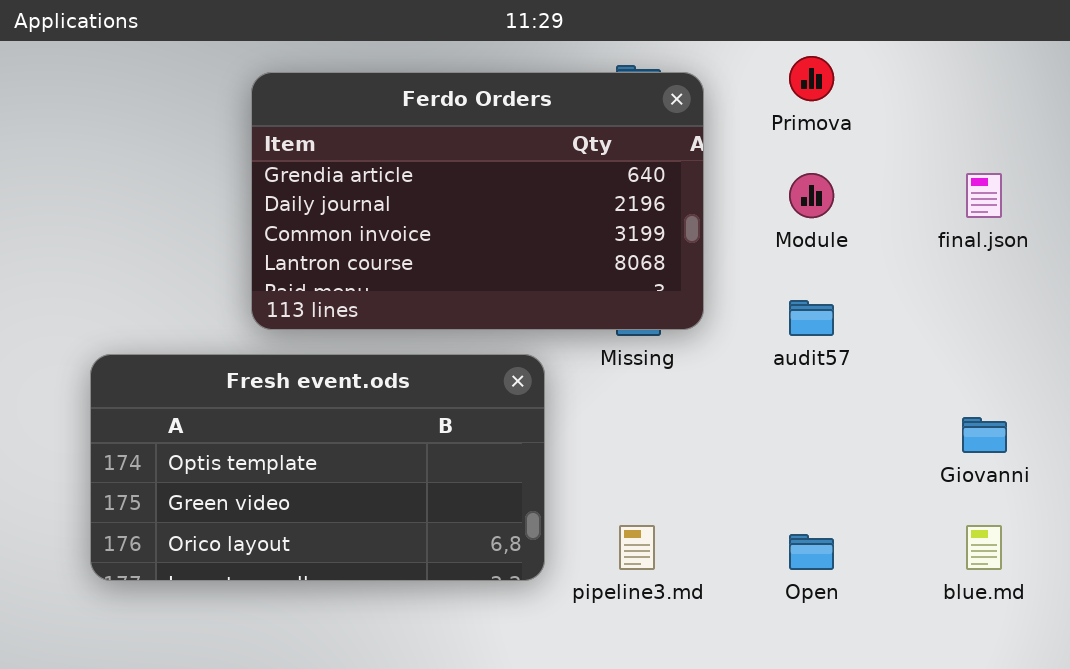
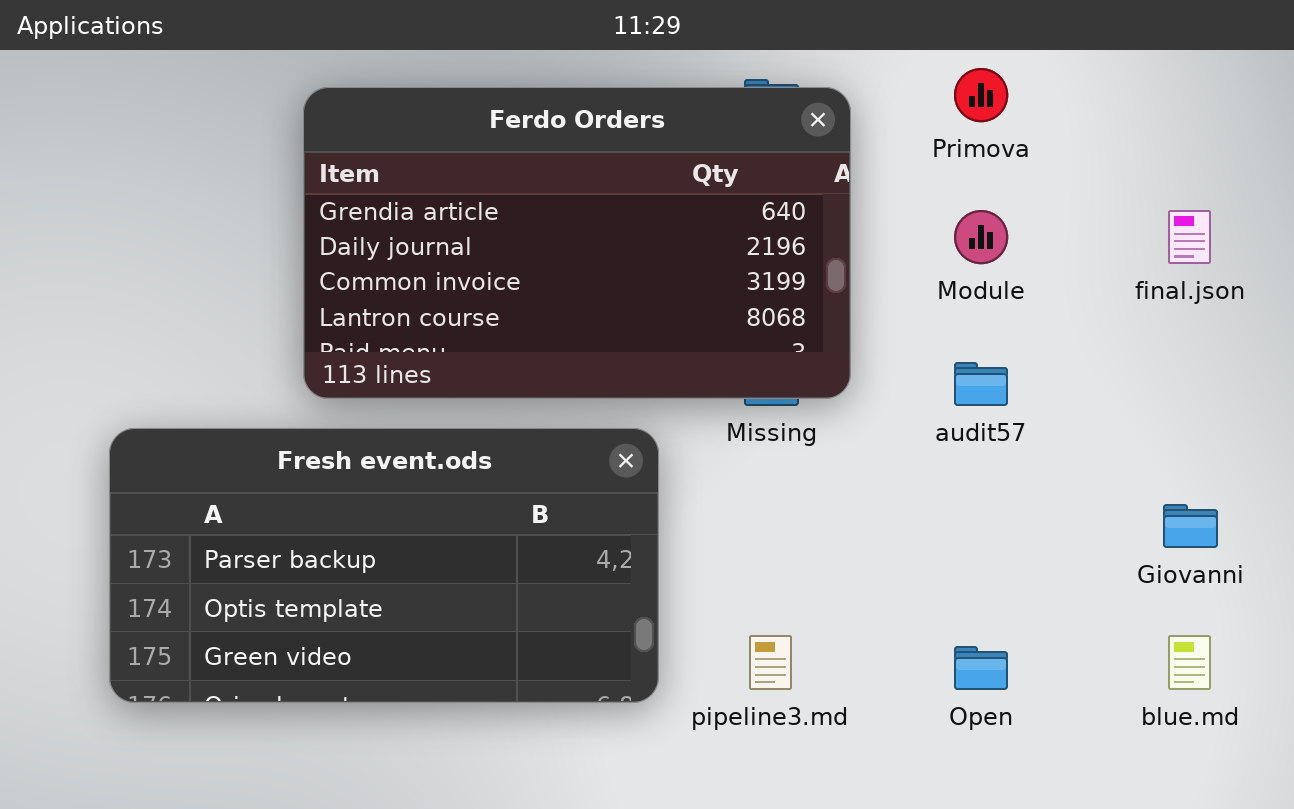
Fresh event.ods: [90,354,545,581] -> [109,428,659,703], scrolled up 1 row

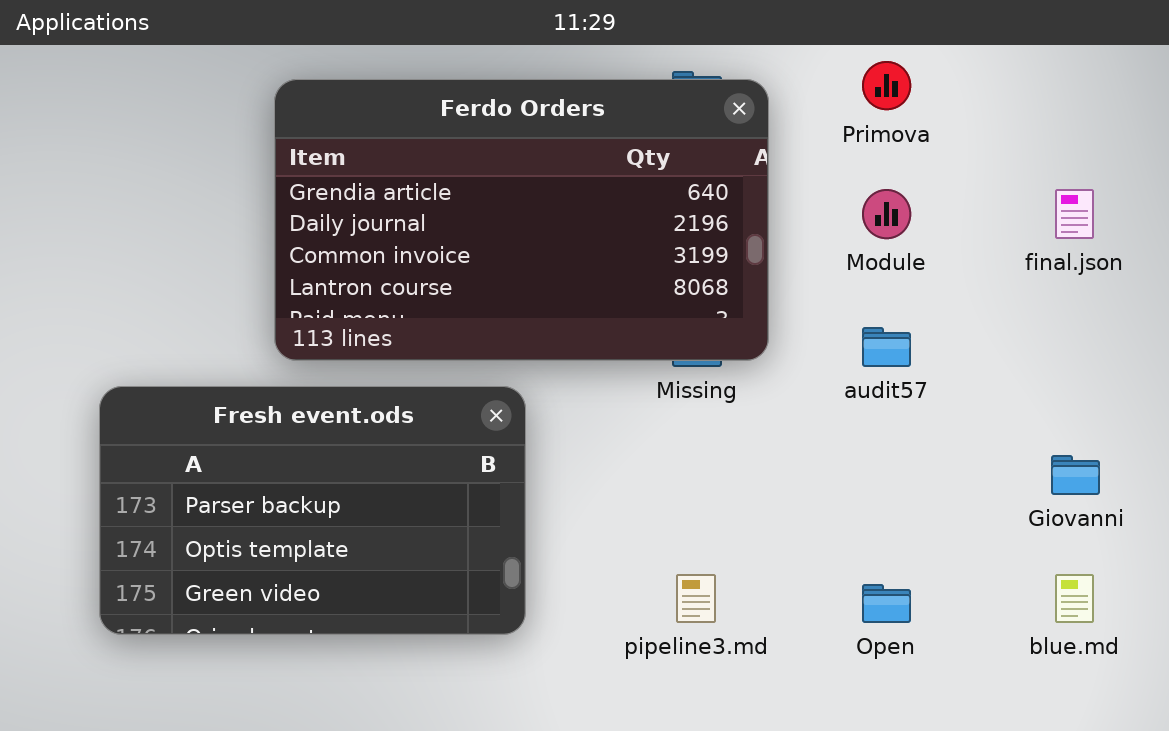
Fresh event.ods: [109,428,659,703] -> [99,386,526,635], resized

